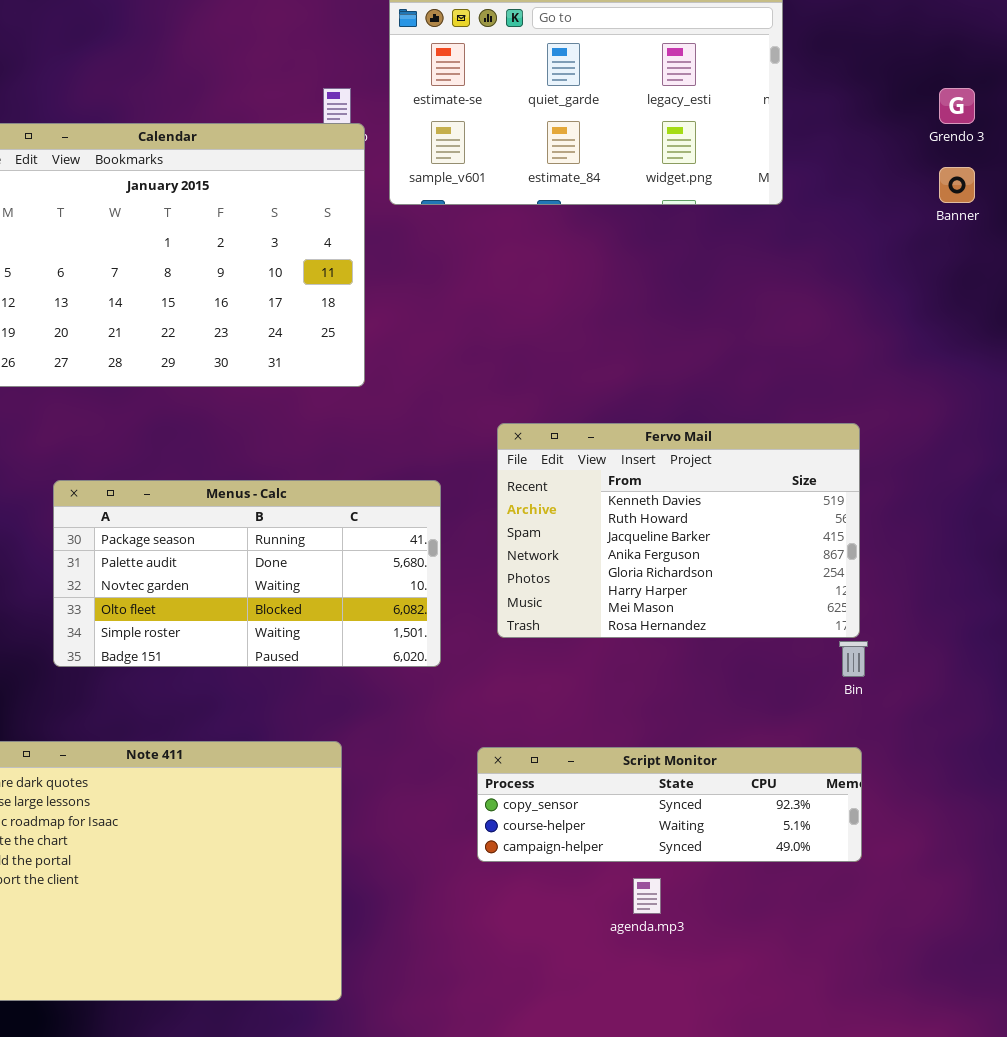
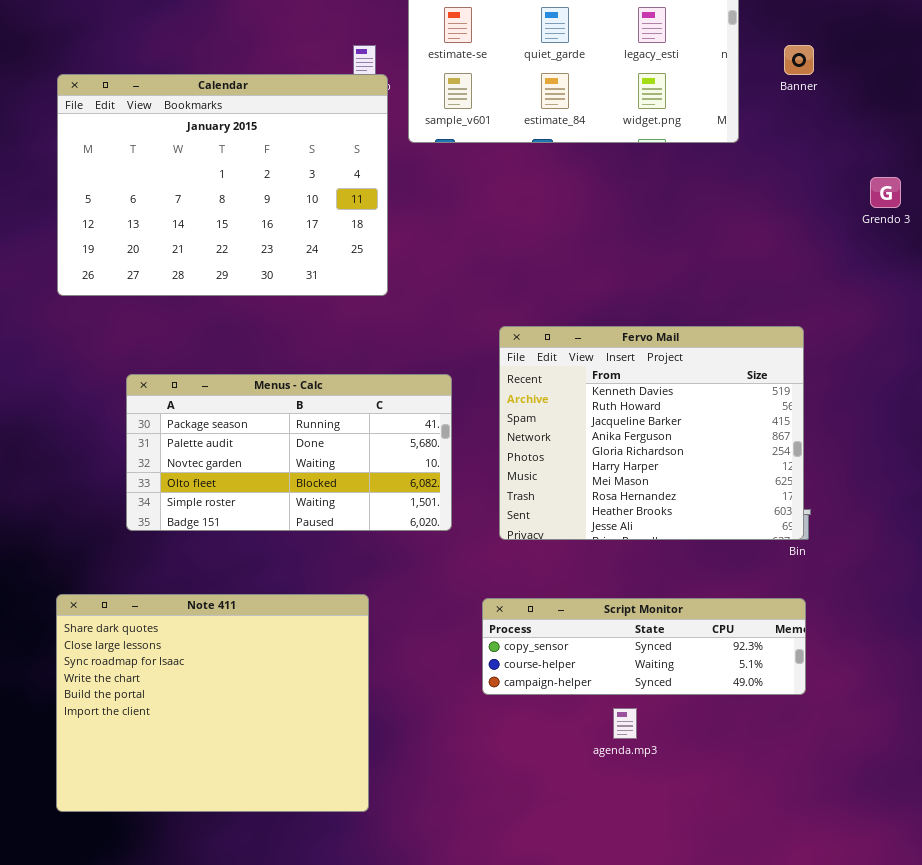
Grendo 3: [939,88,975,124] -> [870,177,901,208], moved
Banner: [939,167,975,203] -> [784,45,814,75], moved
Fervo Mail: [497,423,860,638] -> [499,326,804,540], resized

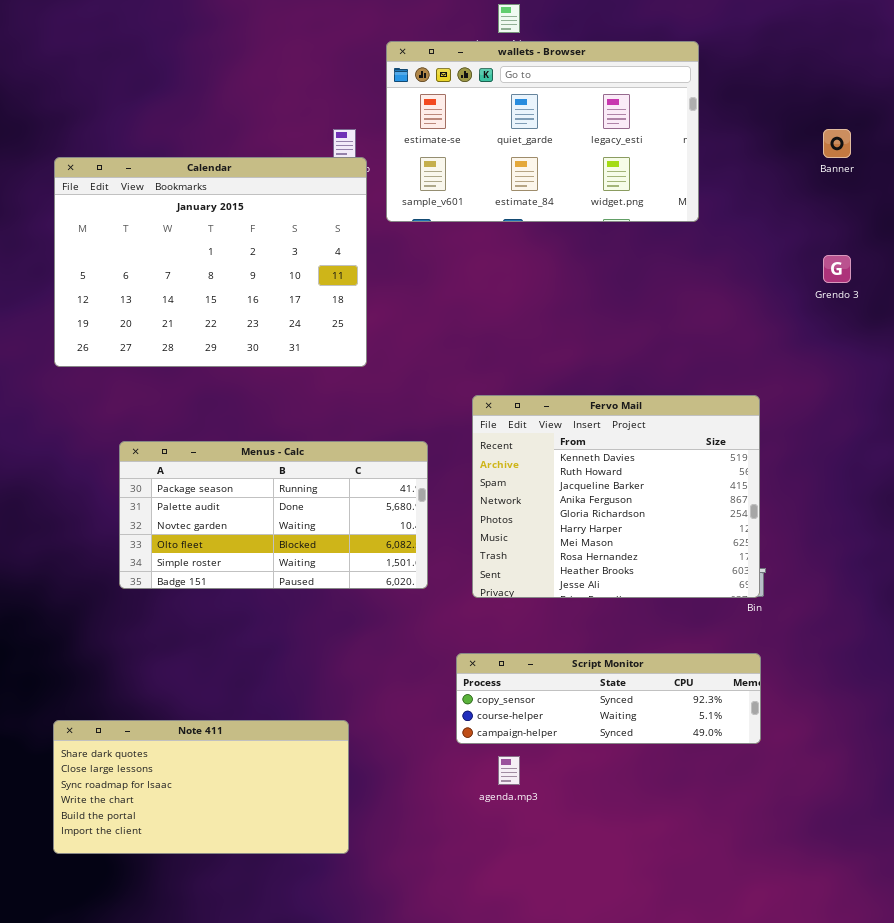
Banner: [784,45,814,75] -> [823,129,851,158], moved
Note 411: [56,594,369,812] -> [53,720,349,854], resized
agenda.mp3: [613,708,637,739] -> [498,756,520,785], moved

